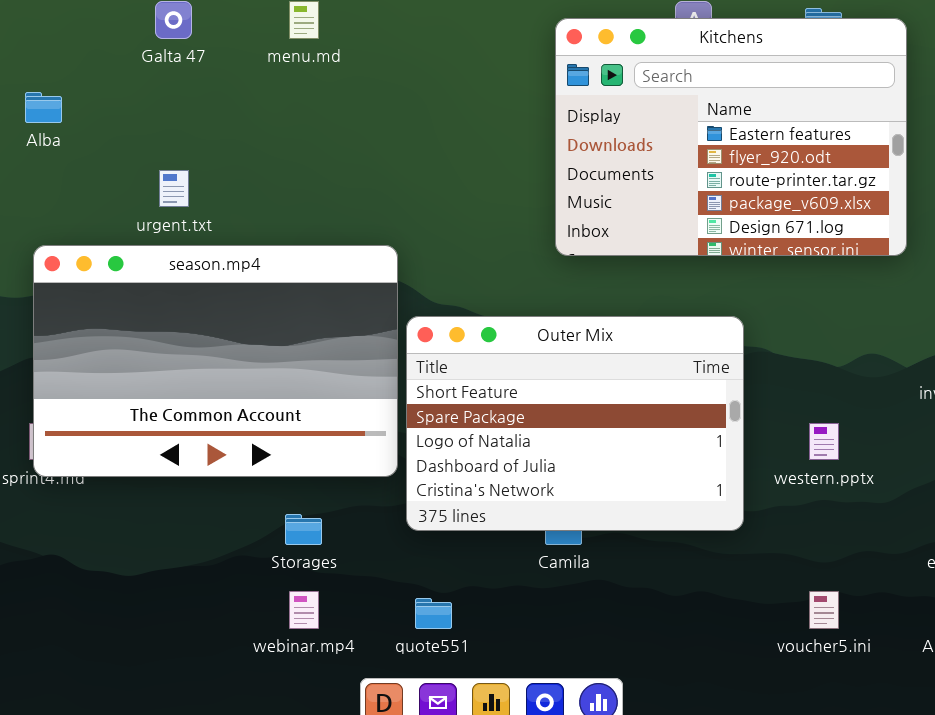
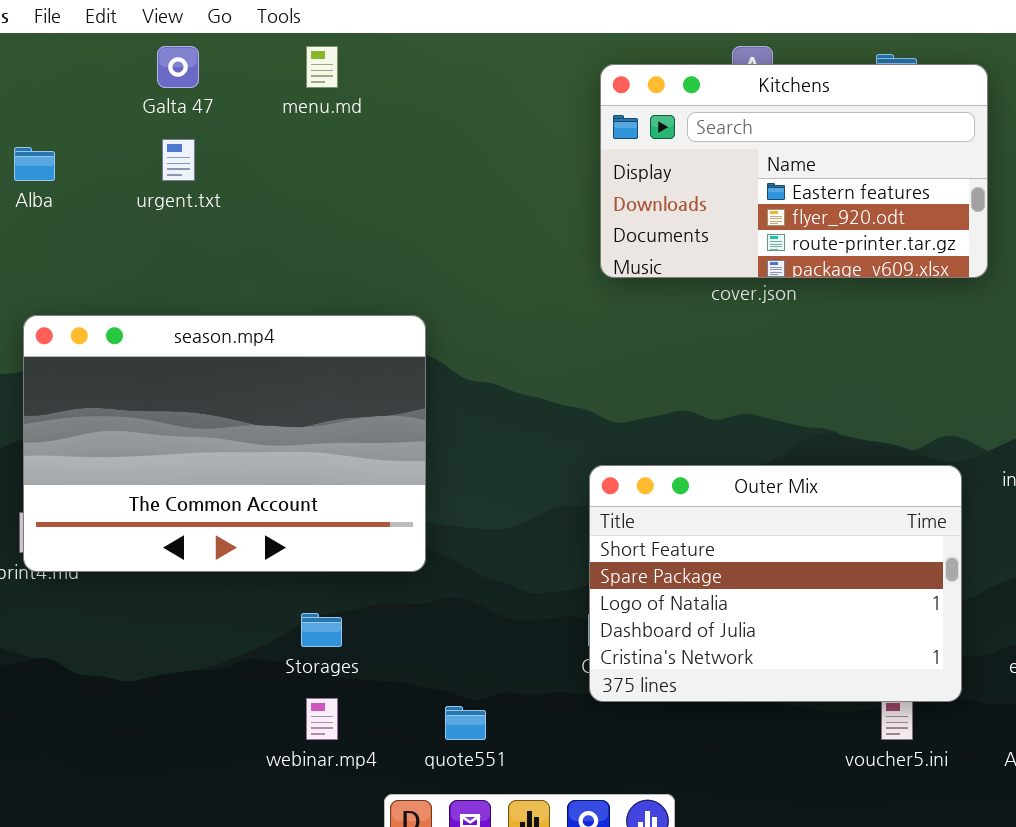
Kitchens: [555,18,907,256] -> [600,64,988,278], resized
urgent.txt: [159,170,189,207] -> [162,139,195,181], moved
Outer Mix: [406,316,744,531] -> [589,465,962,702], moved

